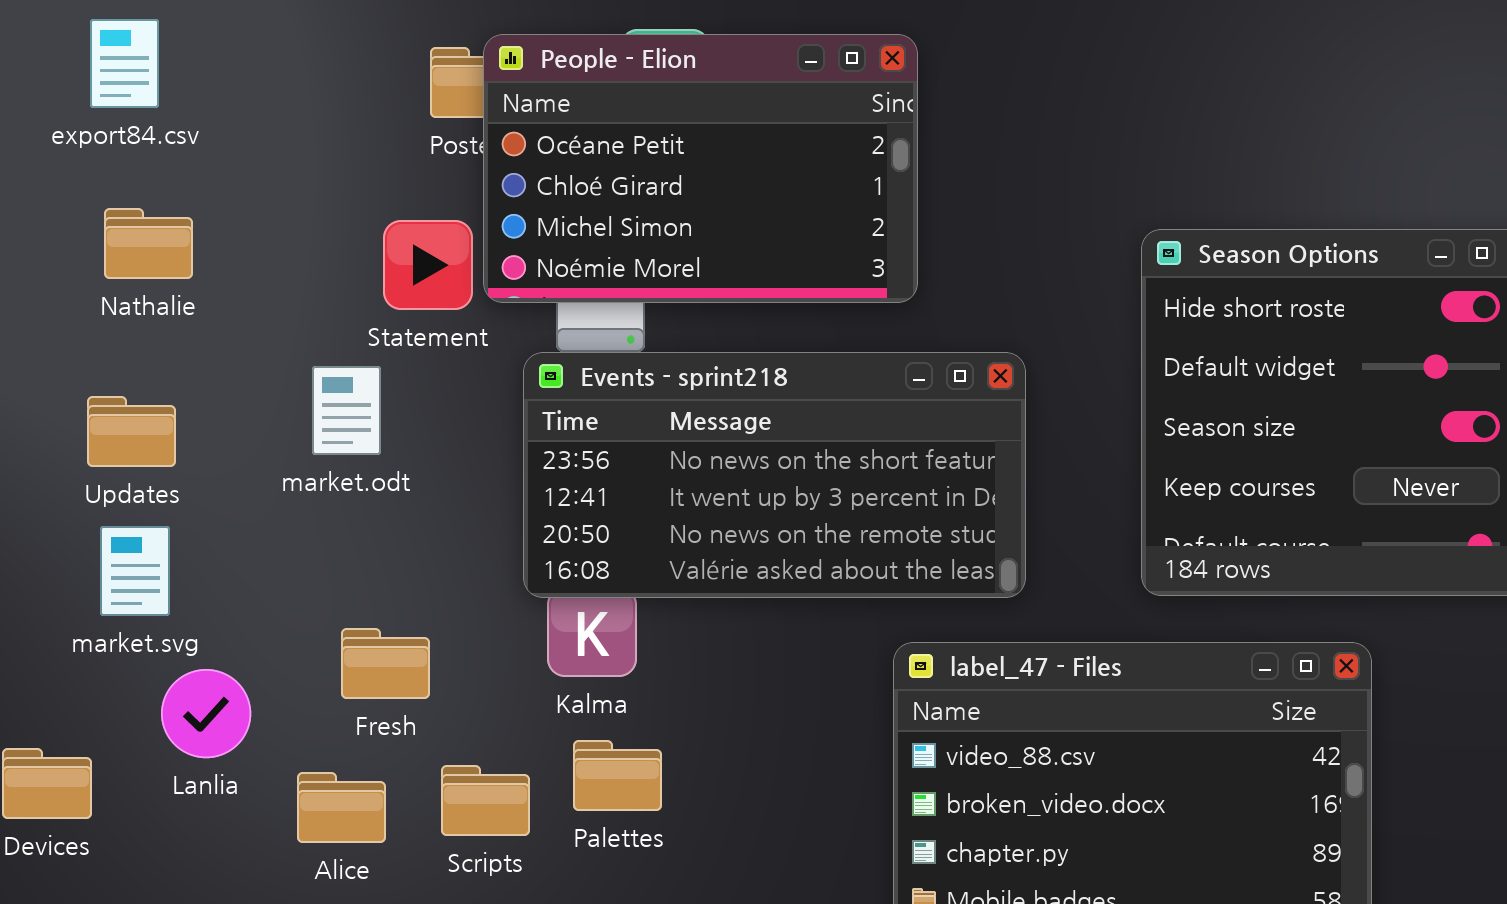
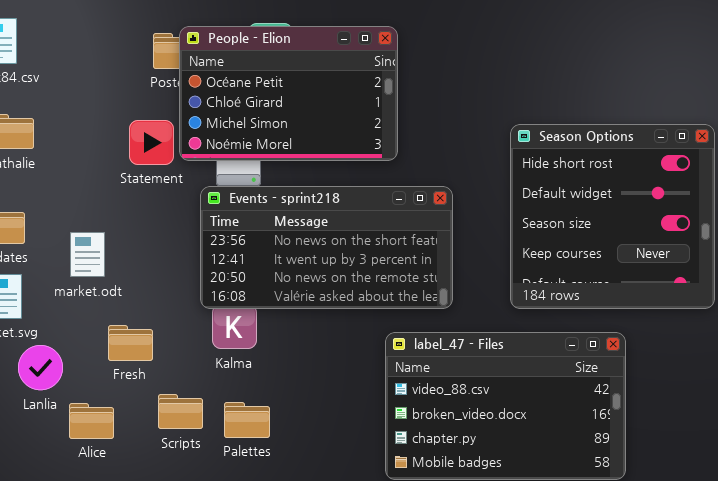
market.odt: [312,366,381,455] -> [70,232,105,277], moved
Palettes: [573,740,662,811] -> [224,402,270,438], moved
Alice: [297,772,386,843] -> [69,403,114,439], moved

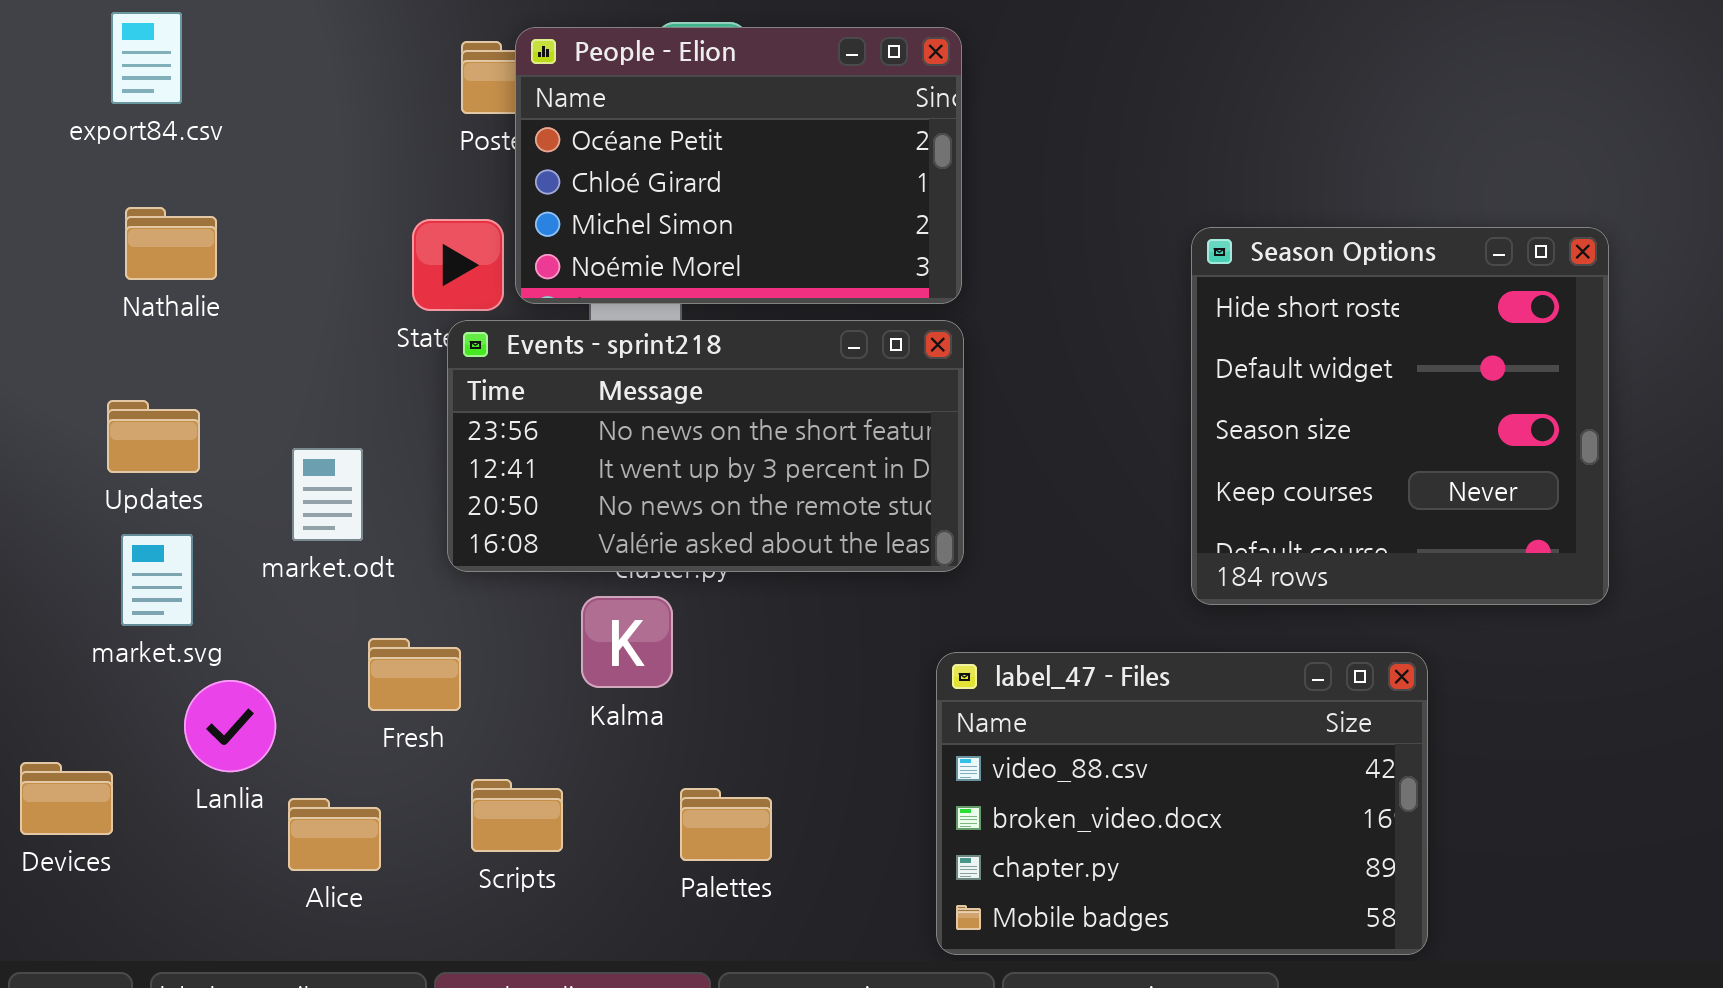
Events - sprint218: [200,186,453,309] -> [447,320,964,572], moved
Palettes: [224,402,270,438] -> [680,788,772,861], moved

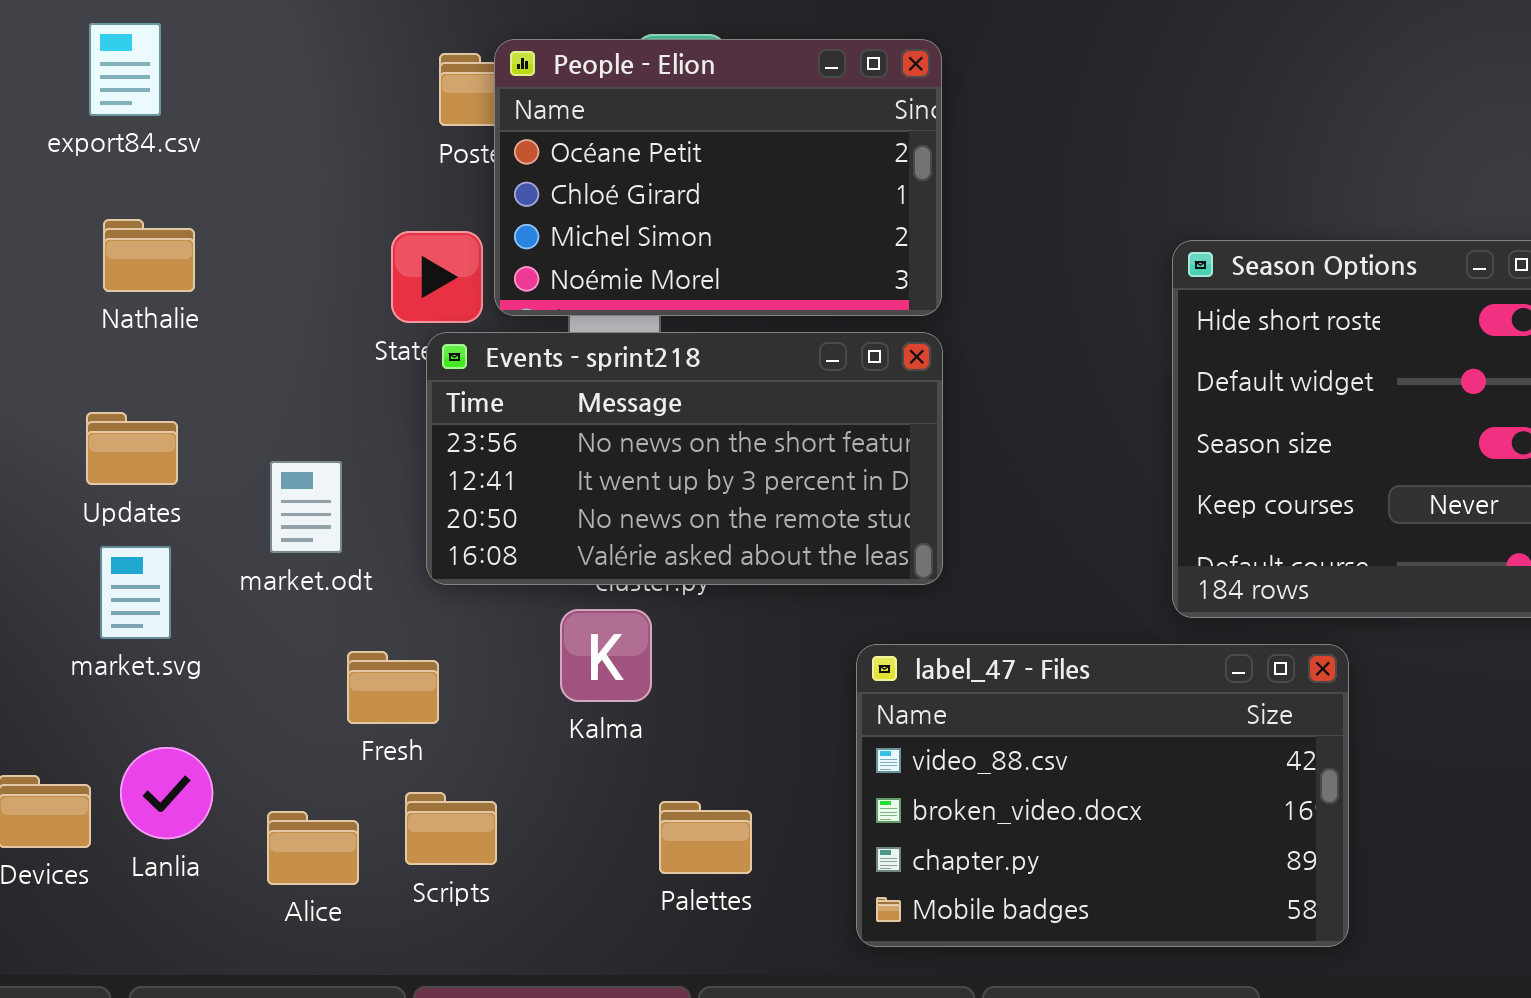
label_47 - Files: [936,652,1428,955] -> [856,644,1349,947], moved
Lanlia: [184,680,276,772] -> [120,747,213,839], moved
Scripts: [471,779,563,852] -> [405,792,497,865], moved

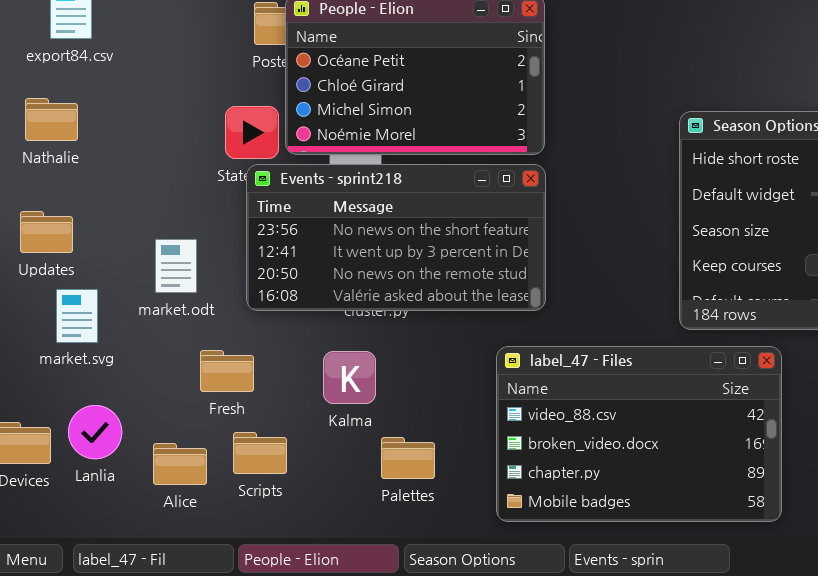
Nathalie: [103,219,195,292] -> [25,98,78,141], moved
Updates: [86,412,178,485] -> [20,211,73,253], moved
Kalma: [560,609,652,702] -> [323,351,376,404], moved

